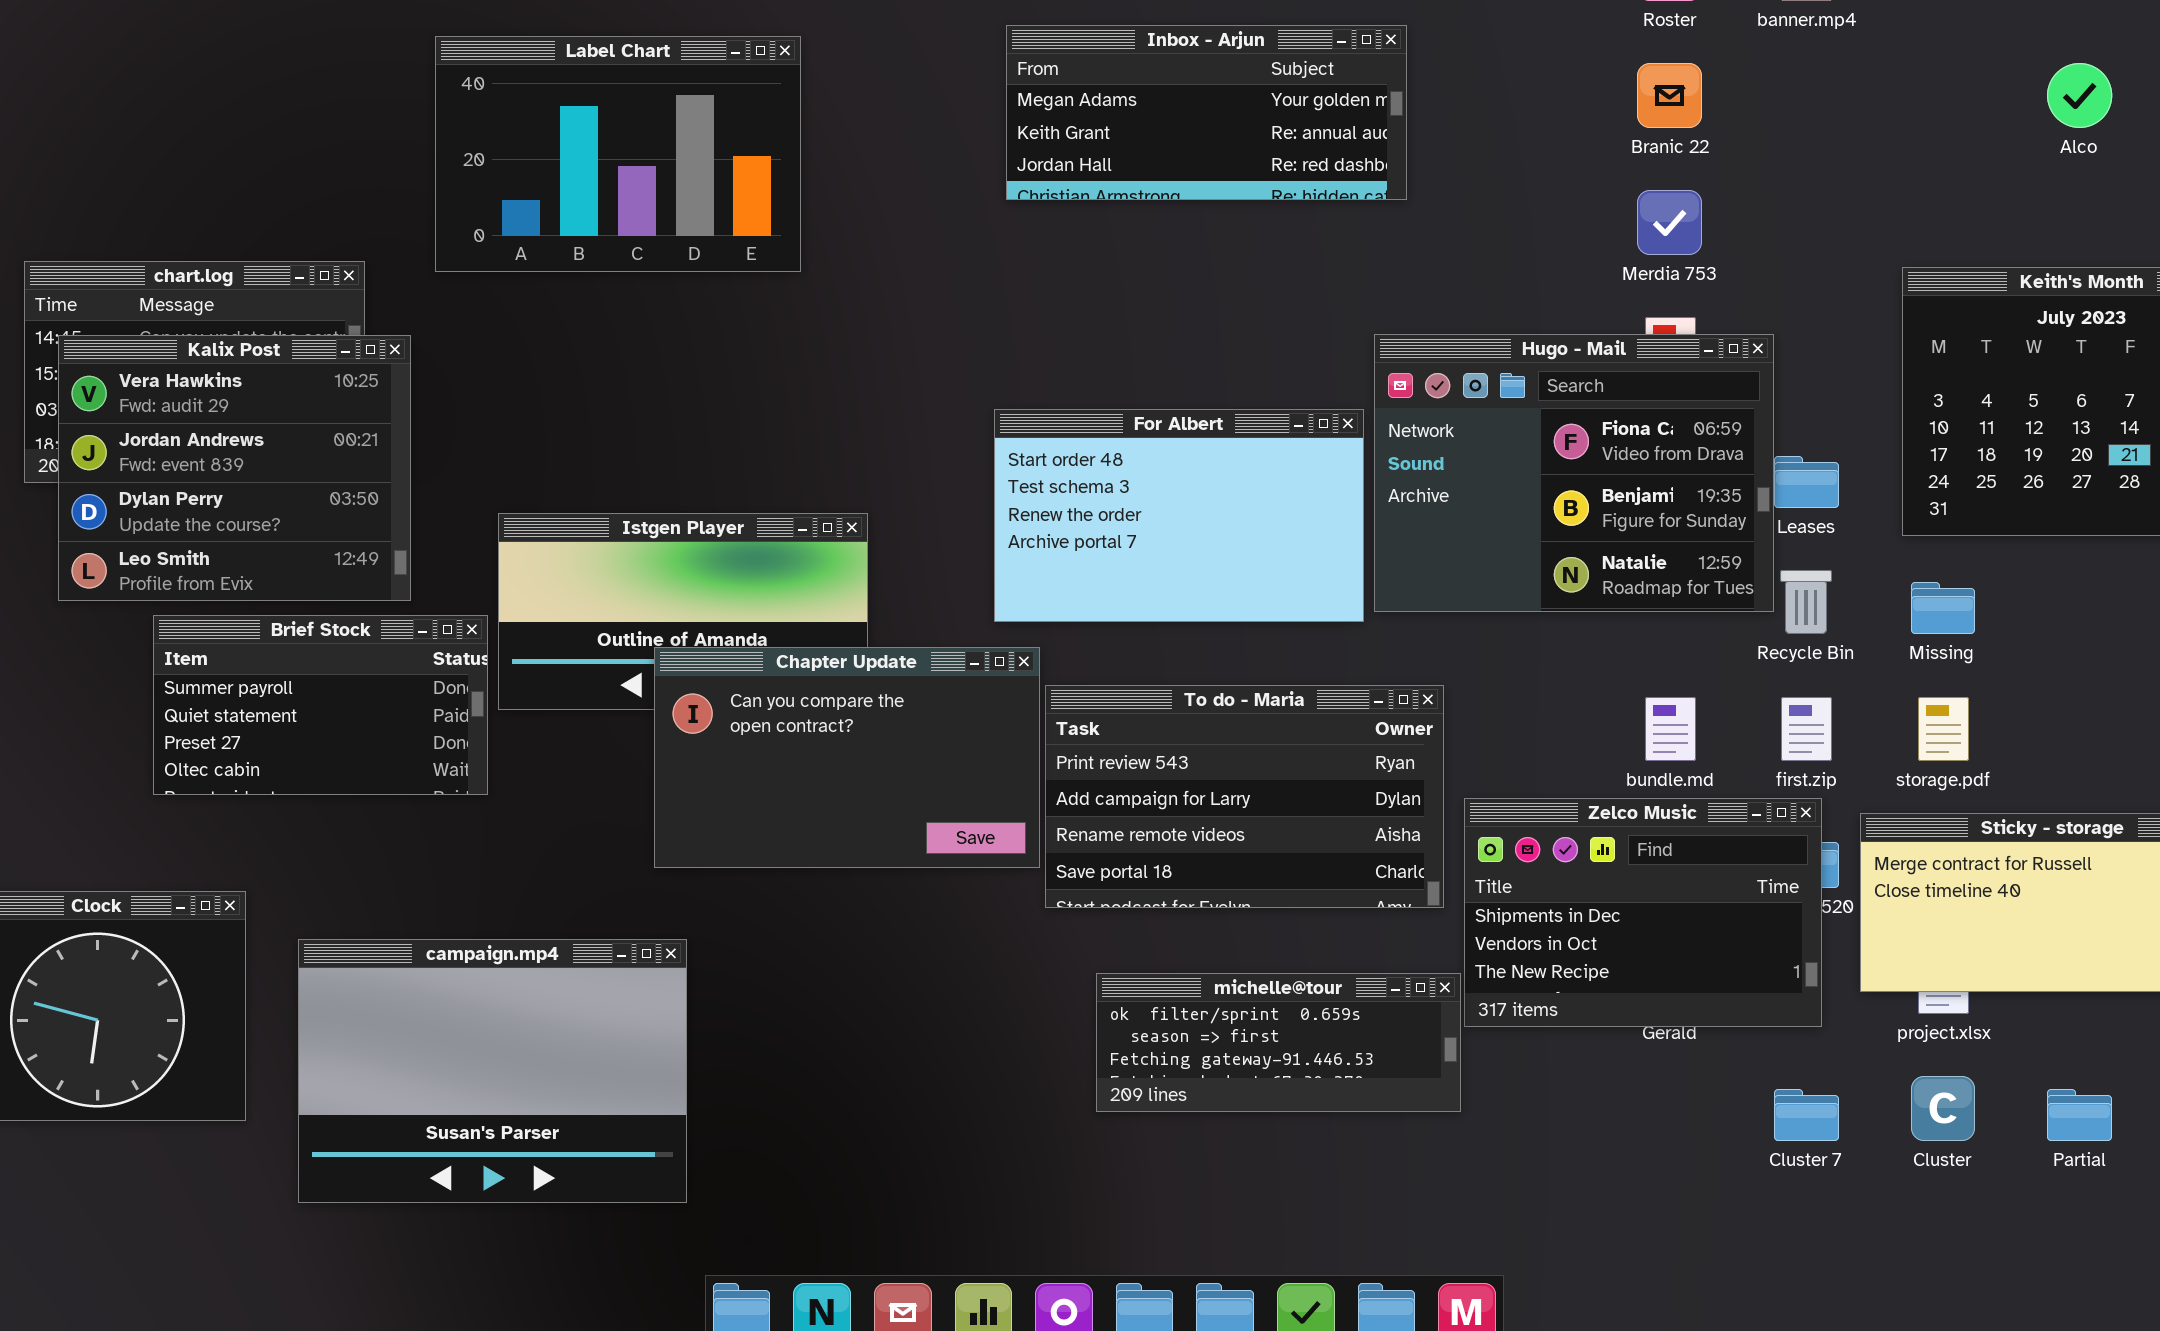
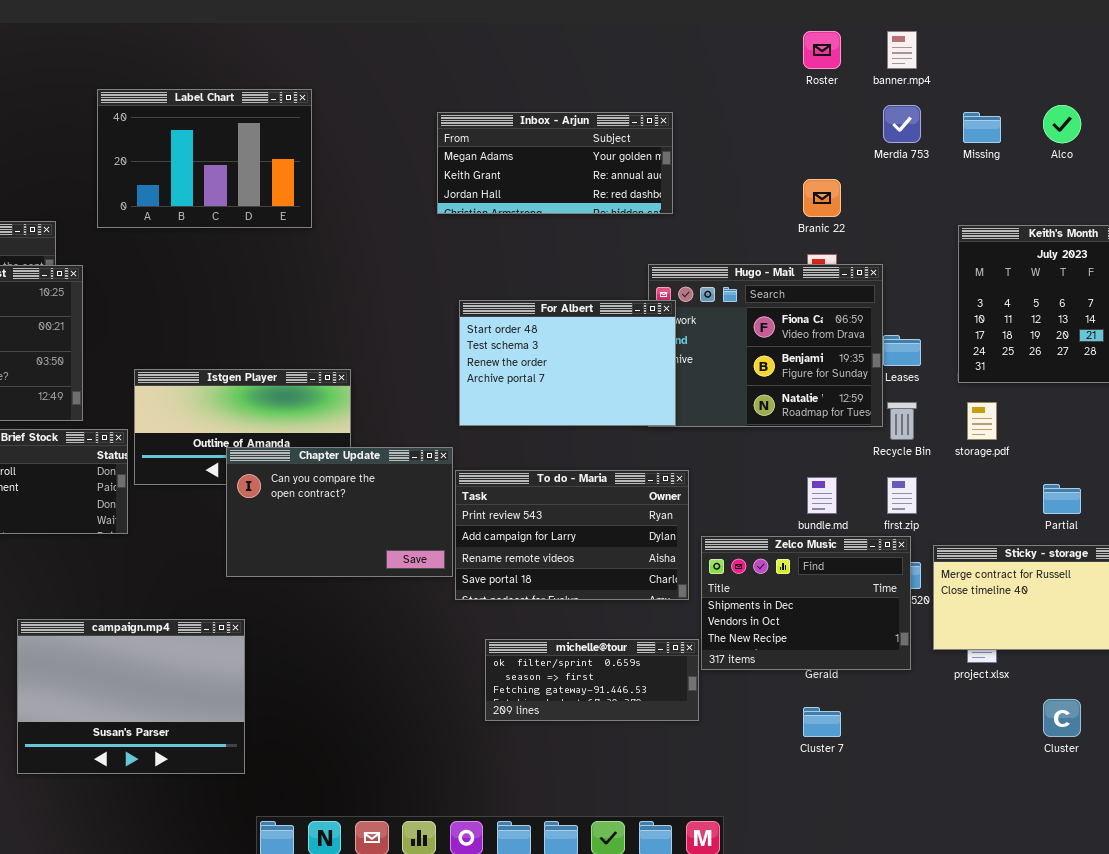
Inbox - Arjun: [1006,25,1407,200] -> [437,112,673,214], moved
Branic 22: [1637,63,1702,128] -> [803,179,841,217], moved
Merdia 753: [1637,190,1702,255] -> [883,105,921,143], moved
For Albert: [994,409,1364,622] -> [459,300,676,426], moved
Missing: [1911,582,1975,634] -> [963,112,1001,143], moved
storage.pdf: [1918,697,1969,761] -> [967,402,997,440], moved
Cluster: [1911,1076,1975,1141] -> [1043,699,1081,737], moved
Cluster 7: [1774,1089,1839,1141] -> [803,707,841,737], moved
Partial: [2047,1089,2112,1141] -> [1043,484,1081,514], moved

